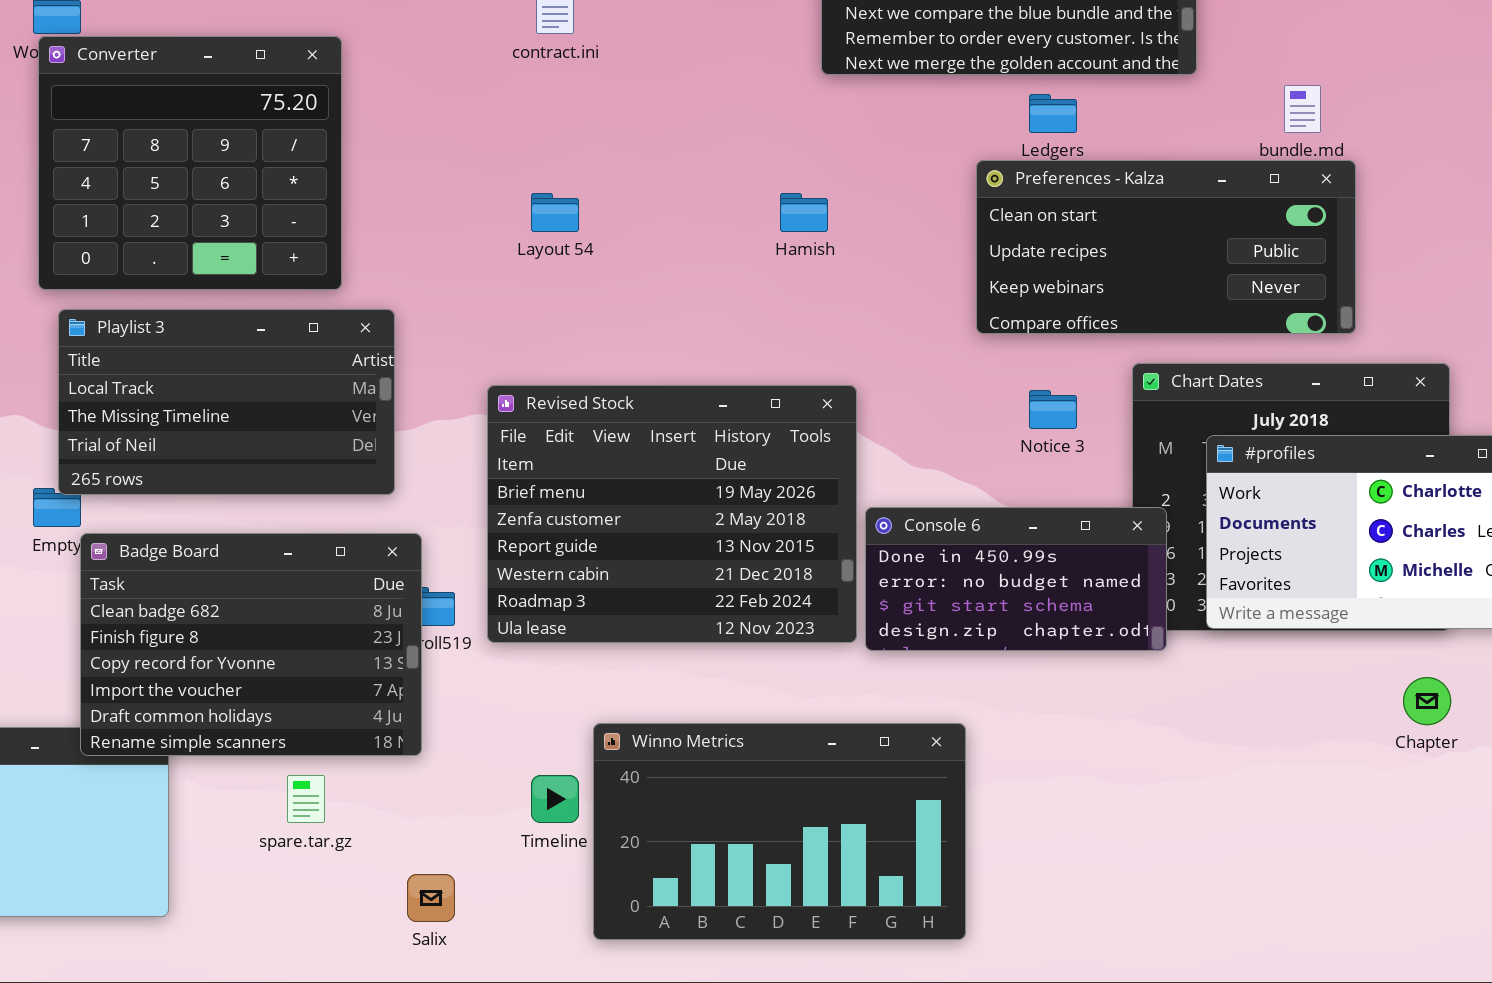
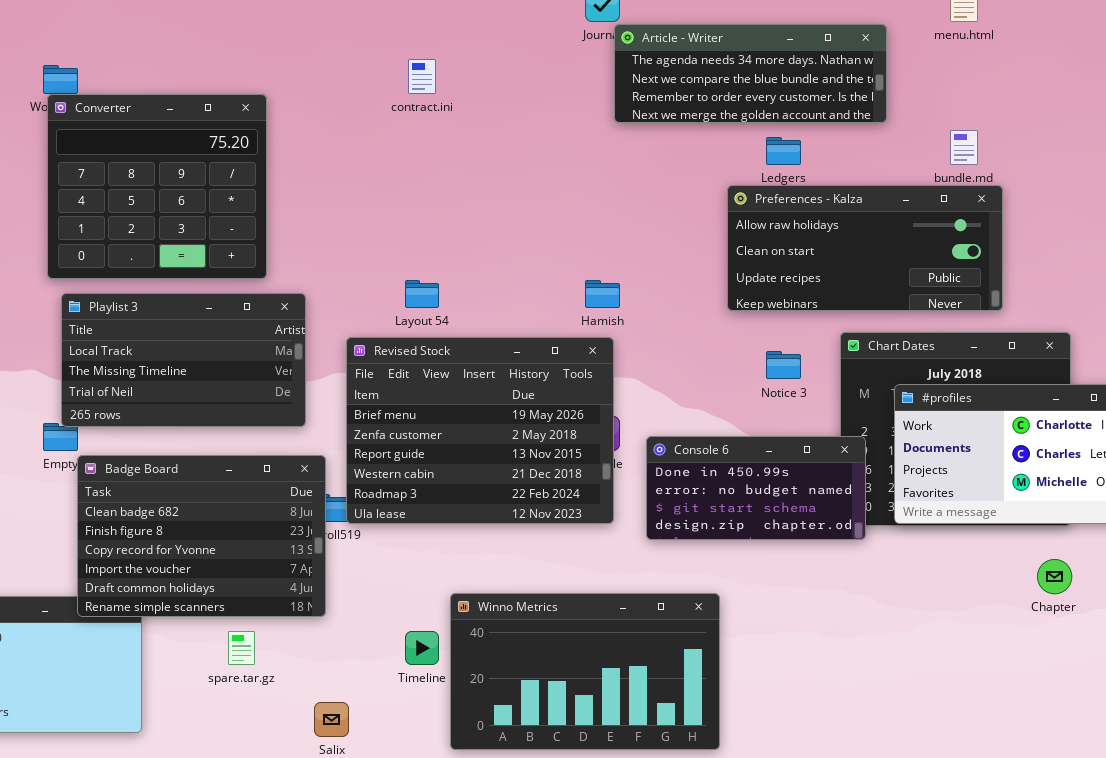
Preferences - Kalza: [976,160,1356,334] -> [727,185,1003,311], scrolled up 1 row
Layout 54: [531,193,579,232] -> [405,280,439,308], moved
Hamish: [780,193,828,232] -> [585,280,620,308], moved
Revised Stock: [487,385,857,643] -> [346,337,614,524], moved

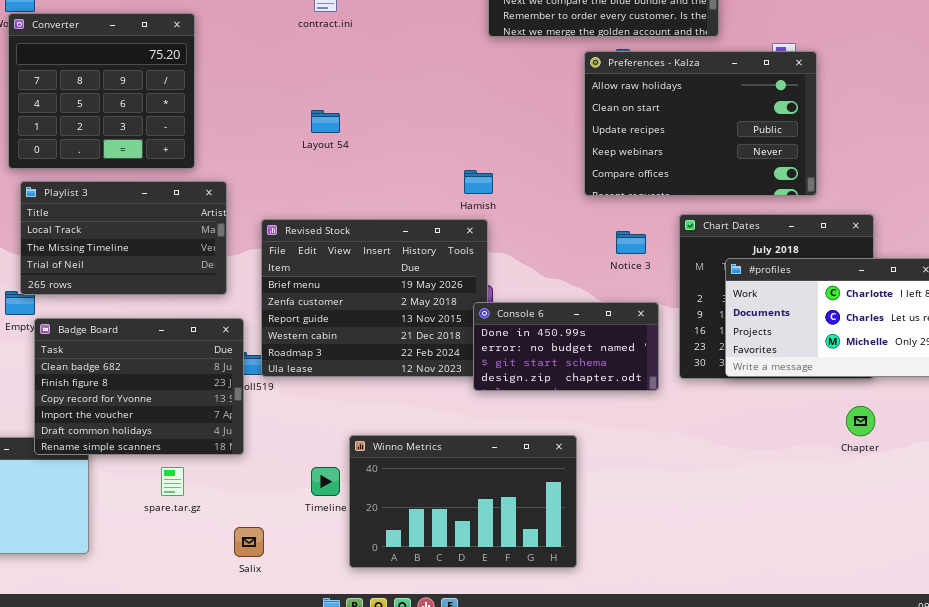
Preferences - Kalza: [727,185,1003,311] -> [584,51,817,196], resized
Layout 54: [405,280,439,308] -> [311,110,340,133], moved
Console 6: [646,436,866,540] -> [473,302,659,391], moved

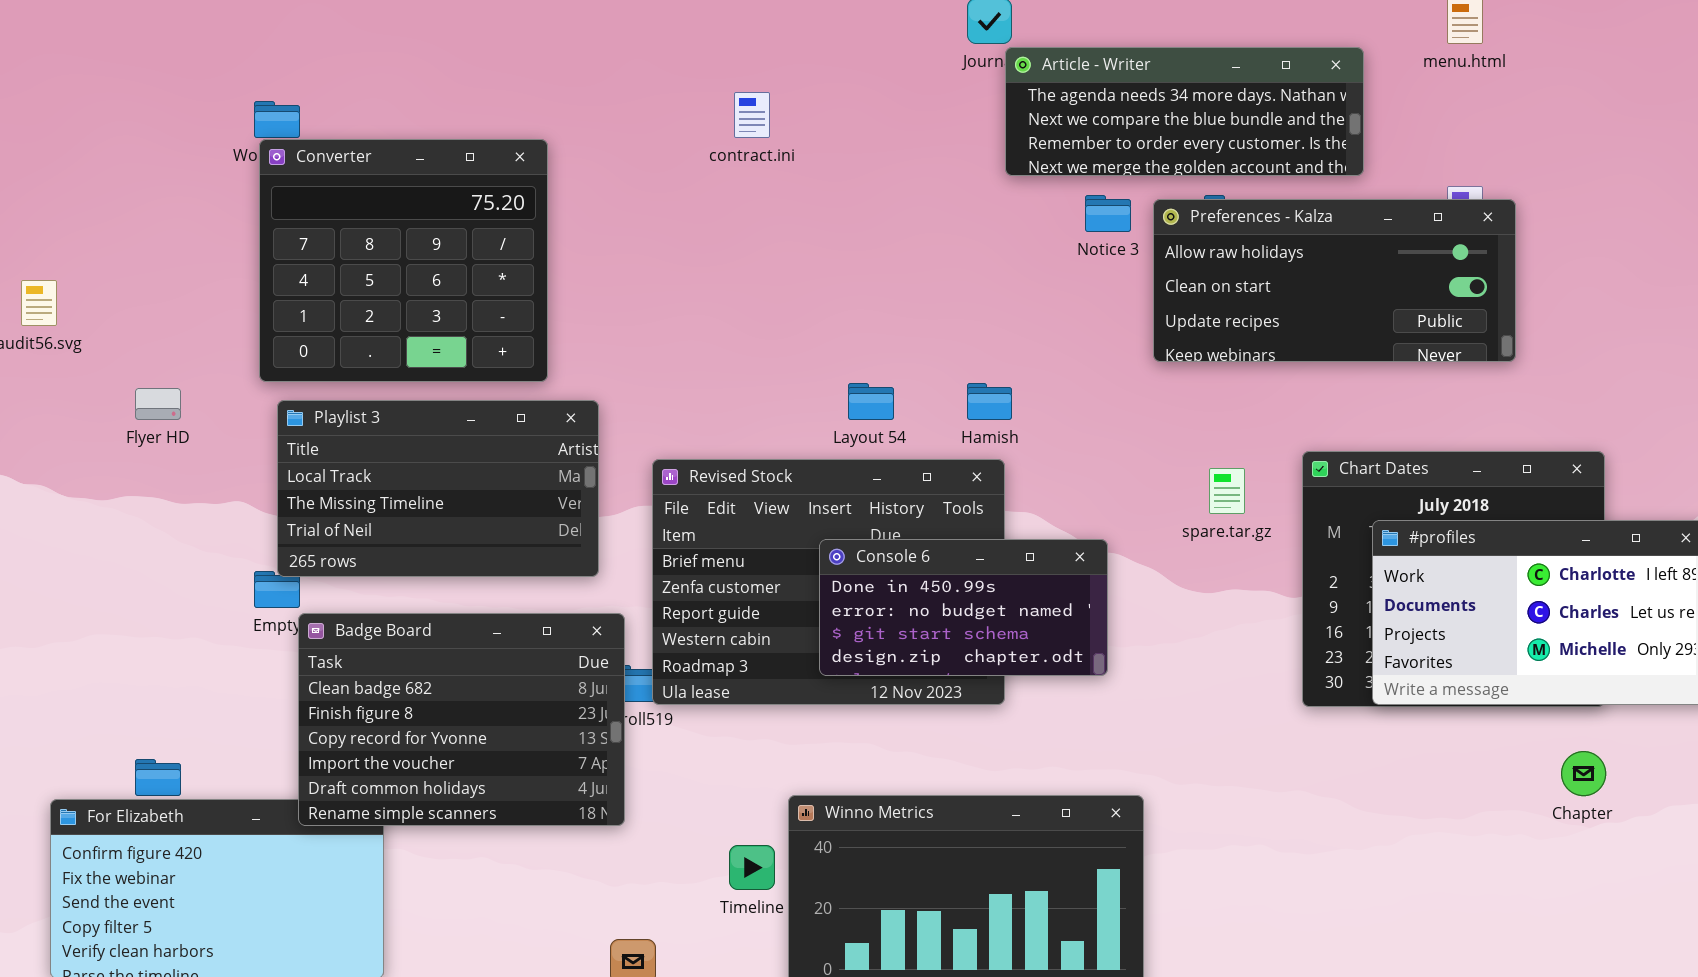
Preferences - Kalza: [584,51,817,196] -> [1153,199,1516,362], resized
Layout 54: [311,110,340,133] -> [848,383,894,420], moved
Notice 3: [616,231,646,254] -> [1085,195,1131,232], moved
Console 6: [473,302,659,391] -> [819,539,1108,676], moved
spare.tar.gz: [161,467,184,496] -> [1209,468,1245,514], moved

